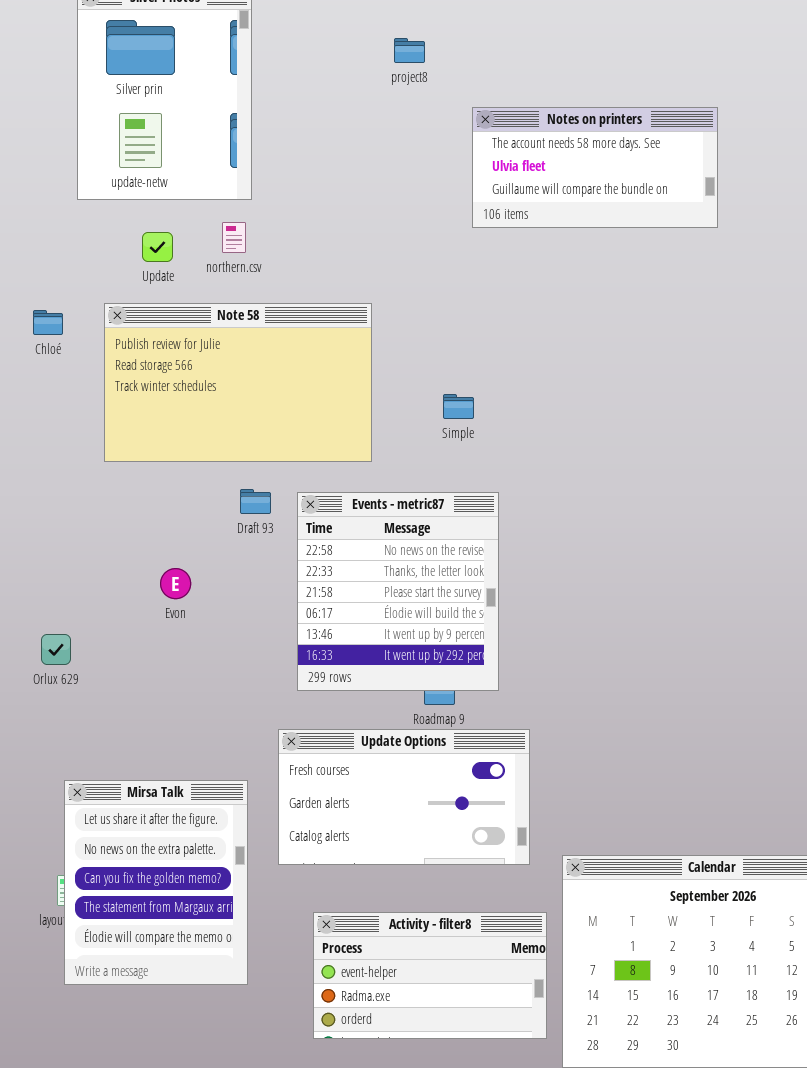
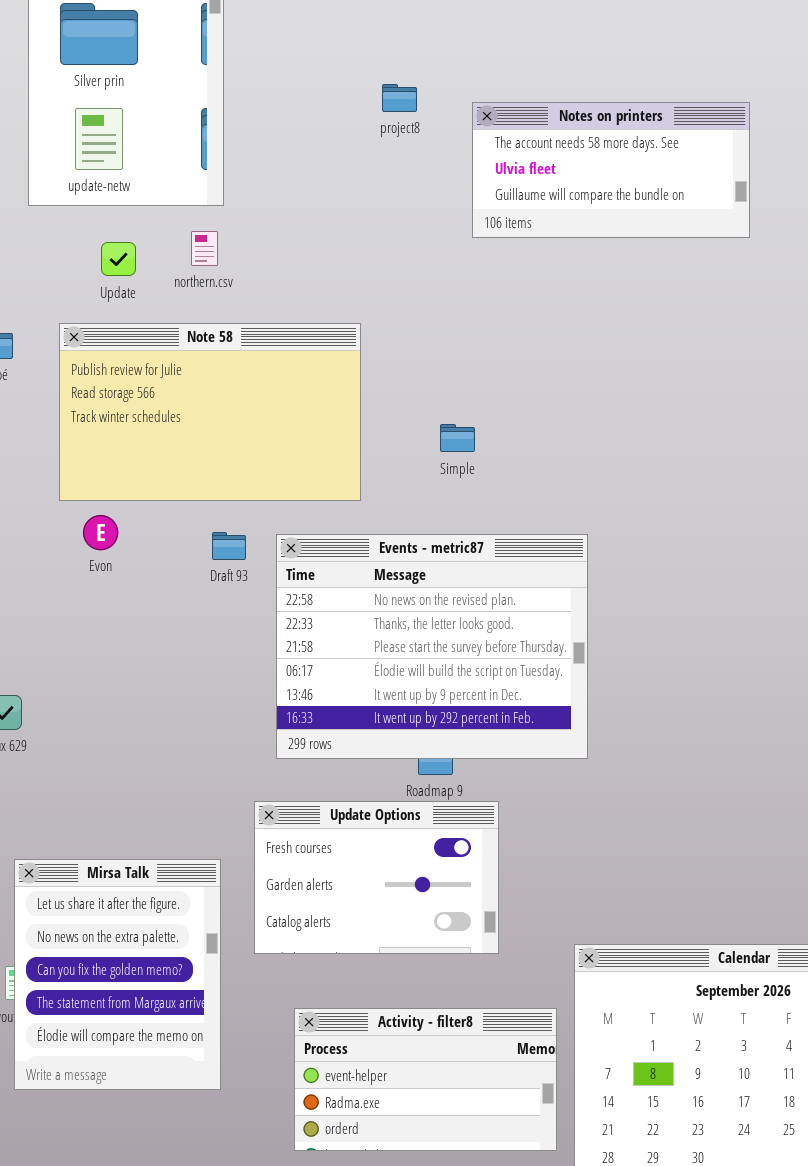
project8: [394,38,425,63] -> [382,84,417,112], moved
Events - metric87: [297,492,499,691] -> [276,534,588,759], resized
Evon: [160,568,191,599] -> [83,515,118,550], moved
Update Options: [278,729,530,865] -> [254,801,499,954], resized

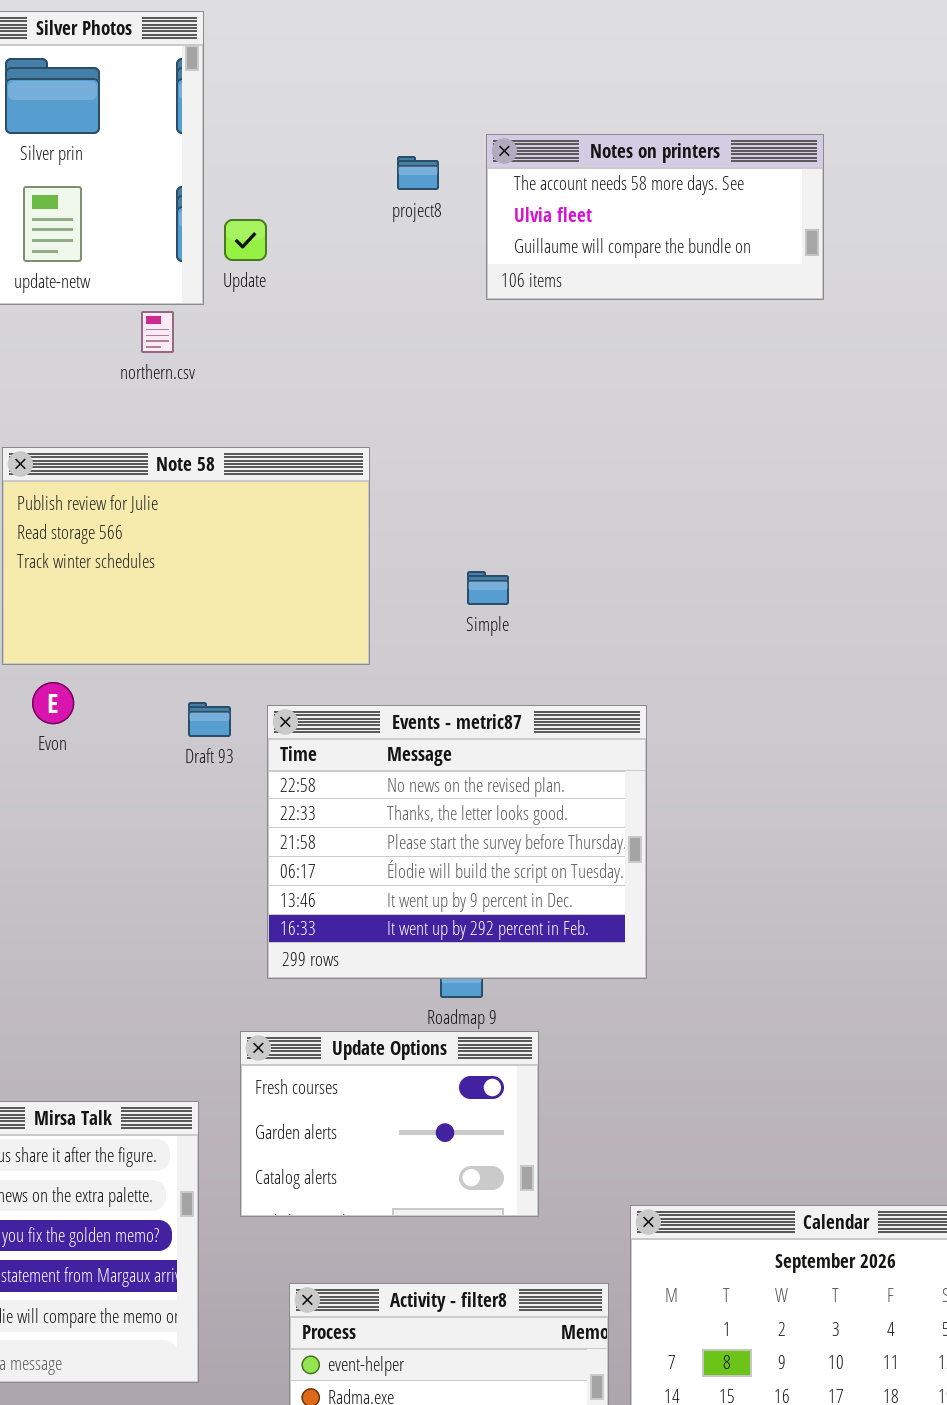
Notes on printers: [472,102,750,238] -> [486,134,824,300], moved
northern.csv: [191,231,218,266] -> [141,311,174,353], moved
Update: [101,242,136,276] -> [224,219,267,261], moved

